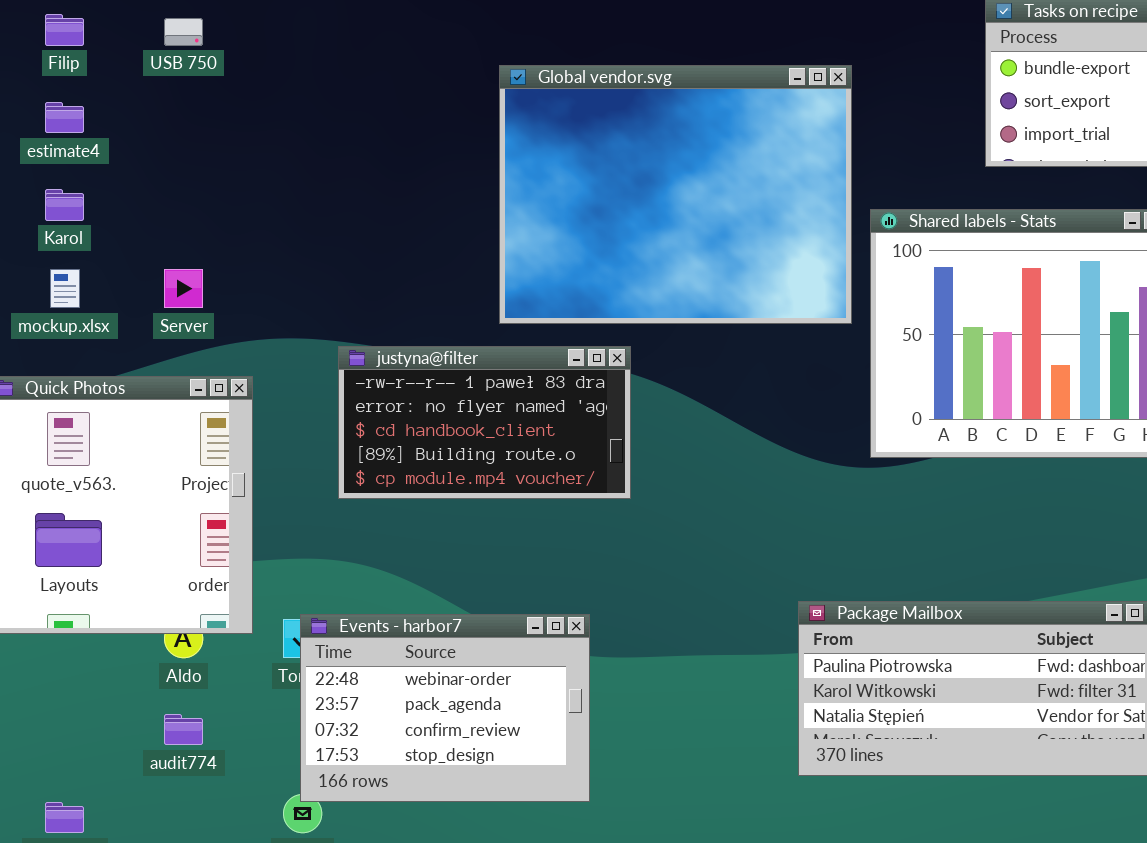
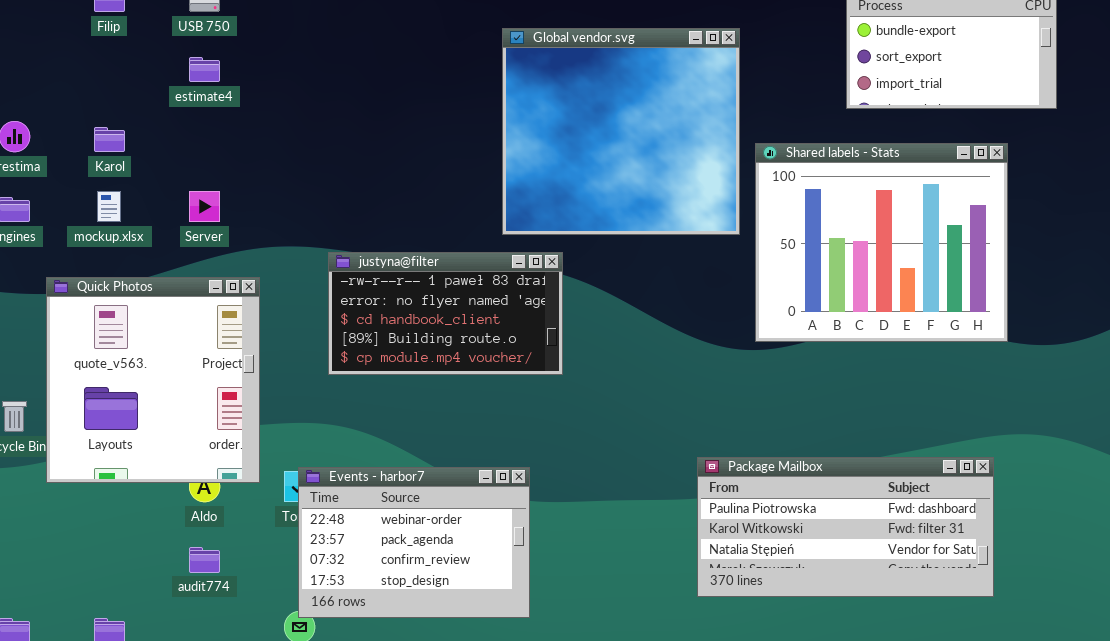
Global vendor.svg: [499,65,852,324] -> [502,28,740,235], resized
estimate4: [45,102,84,133] -> [189,57,220,82], moved

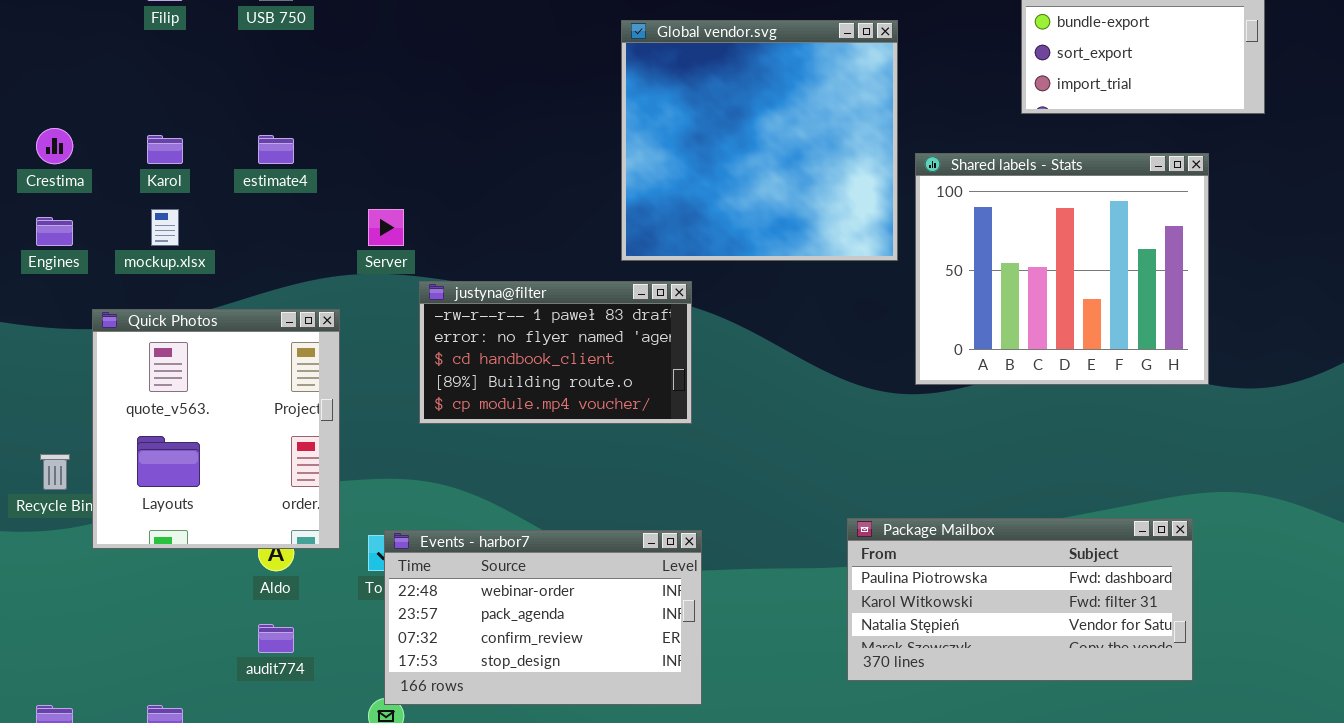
estimate4: [189,57,220,82] -> [258,135,294,164], moved
Server: [189,191,220,222] -> [368,209,404,246], moved
Events - harbor7: [298,467,530,618] -> [384,530,702,705], resized

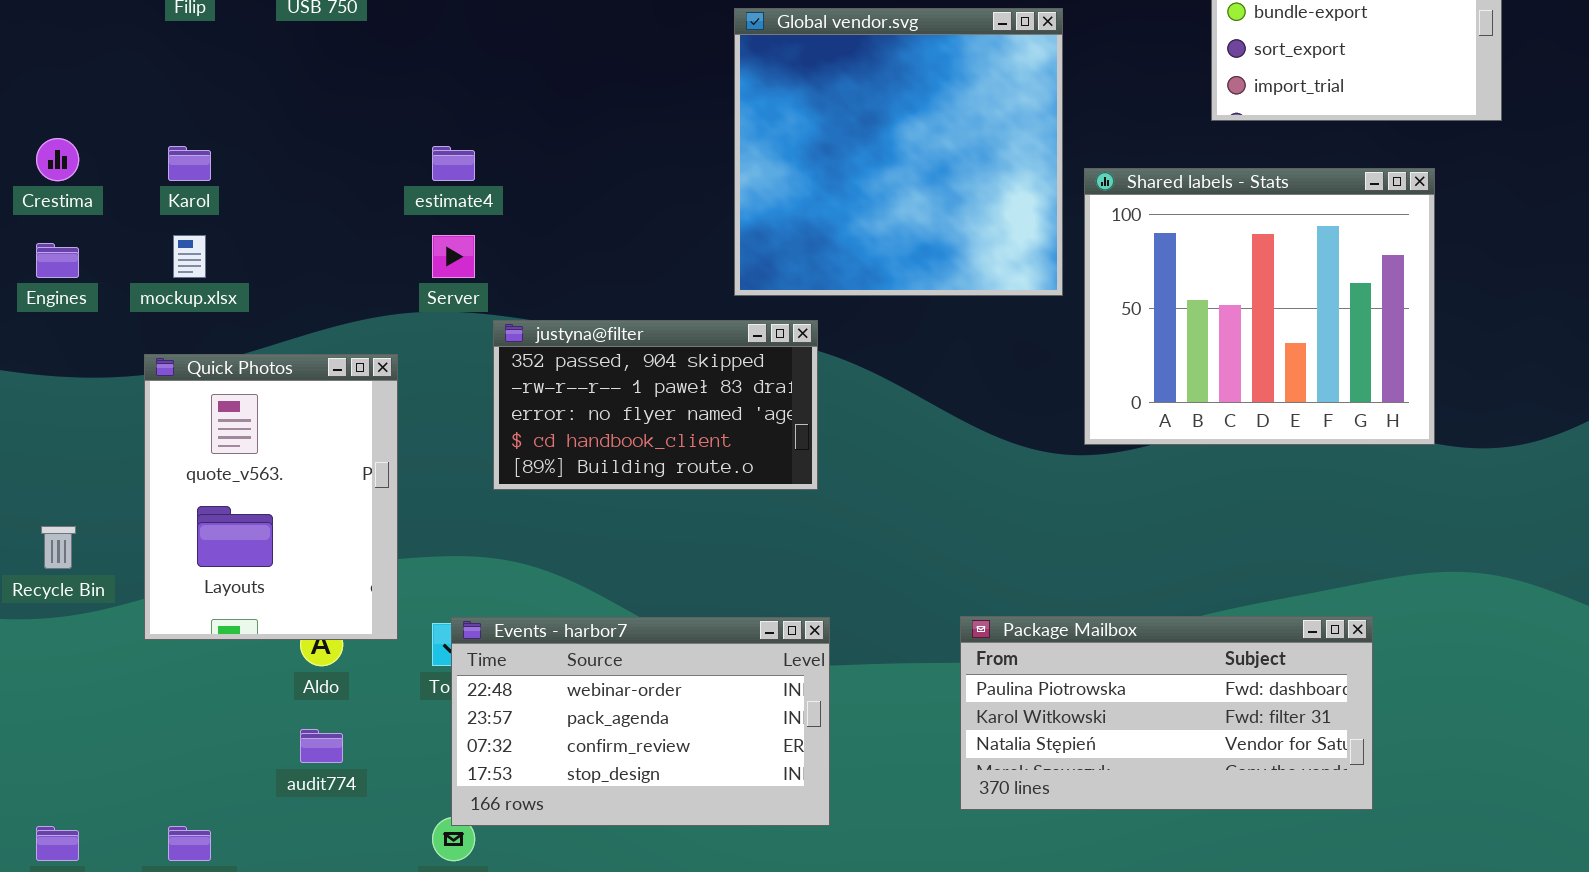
estimate4: [258,135,294,164] -> [432,146,475,181], moved
justyna@filter: [419,281,692,424] -> [493,320,818,490], scrolled up 1 row
Quick Photos: [92,309,340,549] -> [144,354,398,640], resized
Package Mailbox: [847,518,1193,681] -> [960,616,1373,810], moved

